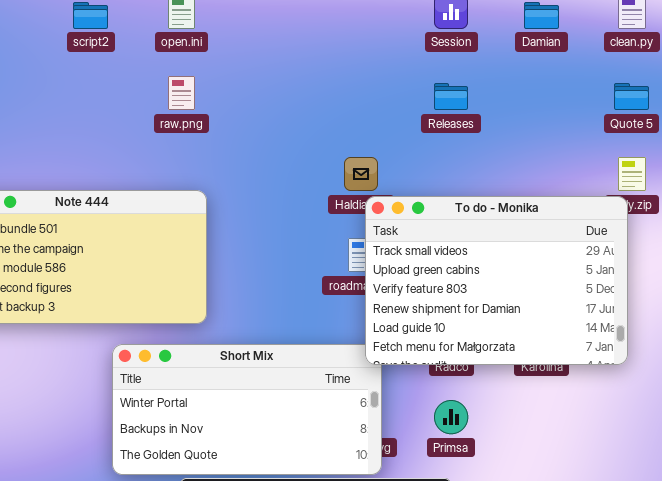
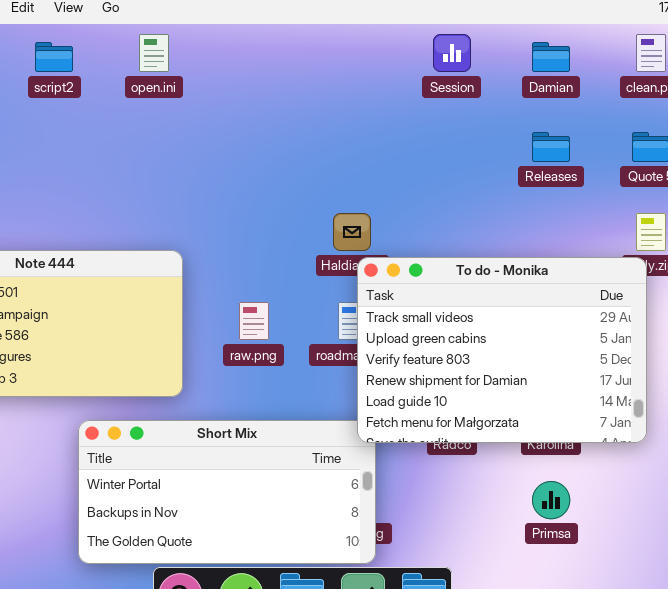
raw.png: [168,76,195,110] -> [239,302,269,340], moved
Releases: [434,83,468,110] -> [532,132,570,162], moved
Primsa: [434,400,468,434] -> [532,481,570,519], moved

